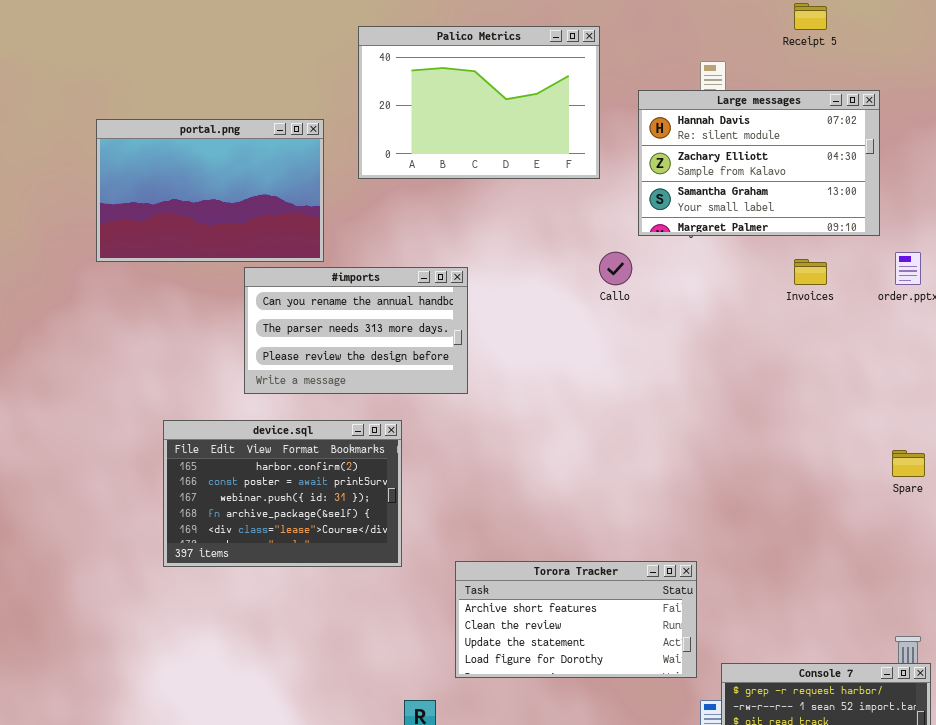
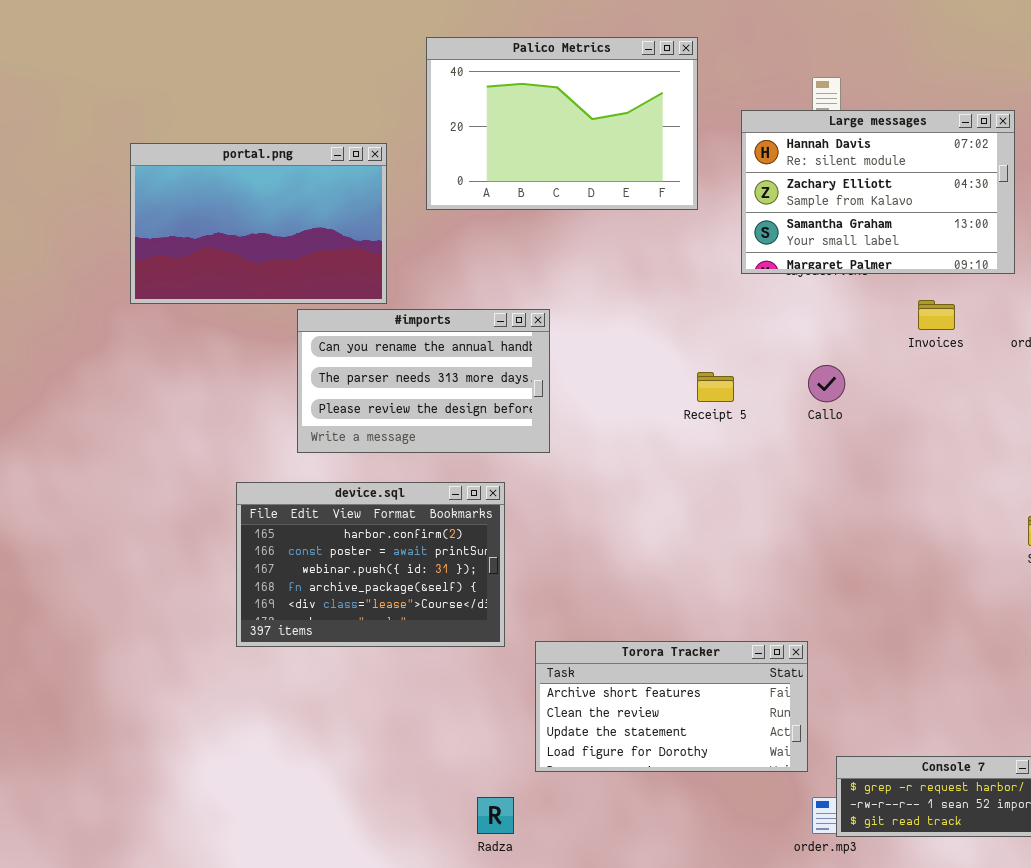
Receipt 5: [794,3,827,30] -> [697,372,734,402], moved
Callo: [599,252,632,285] -> [808,365,845,402], moved
device.sql: [163,420,402,567] -> [236,482,505,647], moved

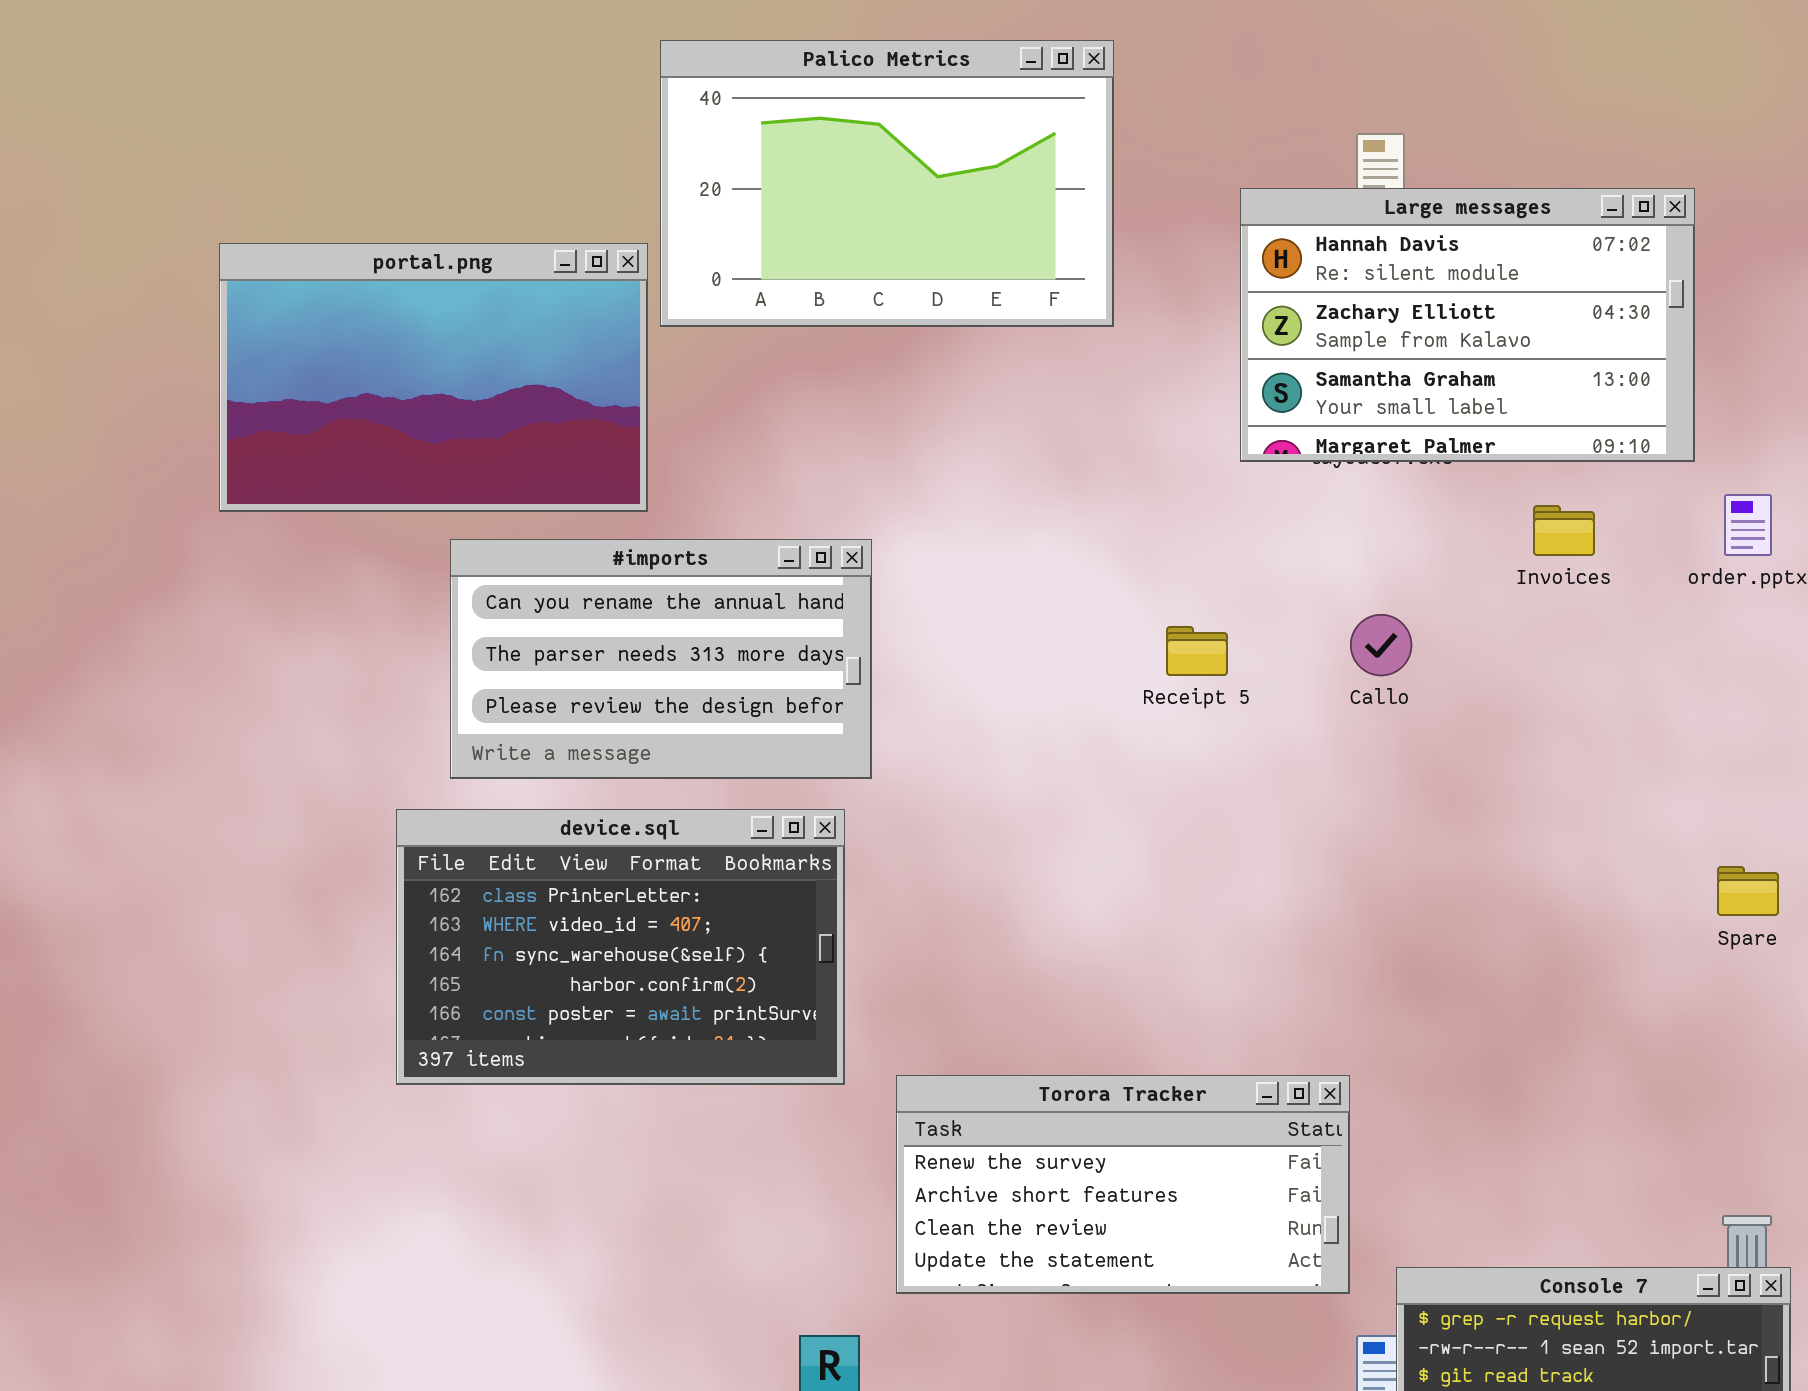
Palico Metrics: [426,37,698,210] -> [660,40,1114,327], moved
#imports: [297,309,550,453] -> [450,539,872,779], moved
device.sql: [236,482,505,647] -> [396,809,845,1085], scrolled up 3 rows
Torora Tracker: [535,641,808,772] -> [896,1075,1350,1294], scrolled up 1 row

